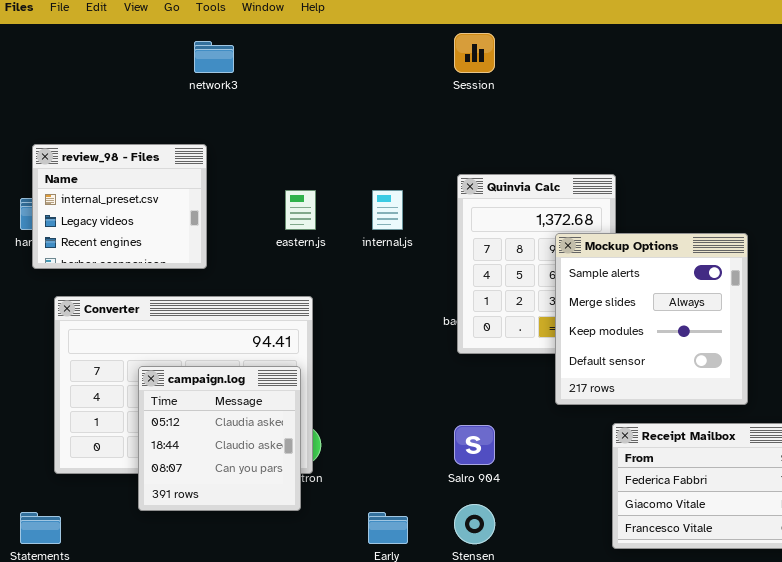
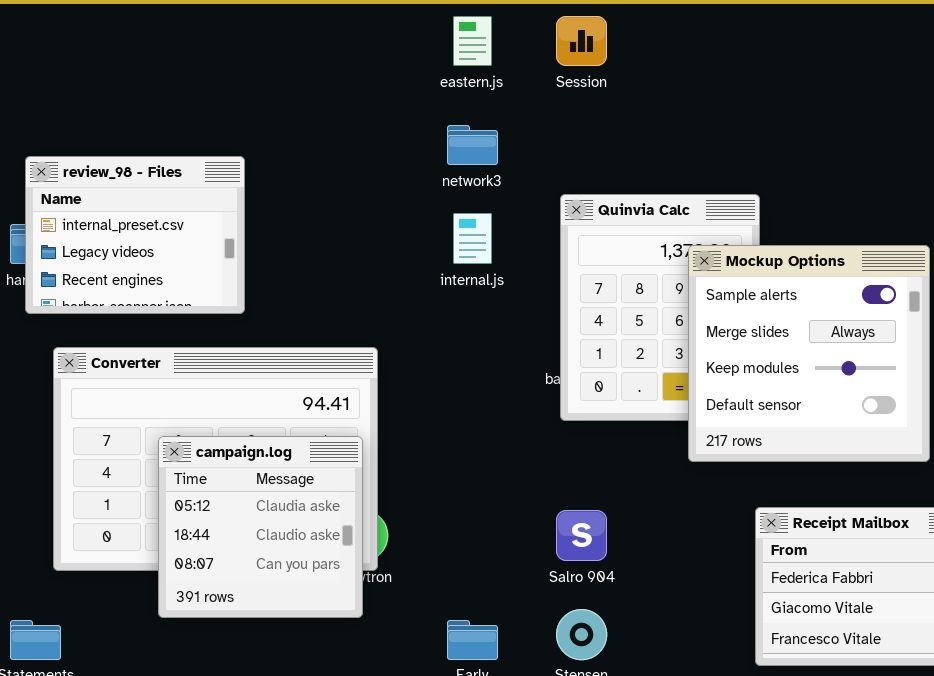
network3: [194,41,234,73] -> [447,125,498,165], moved
eastern.js: [285,190,316,230] -> [453,16,492,66], moved
Mockup Options: [555,233,748,405] -> [688,245,930,462], moved

